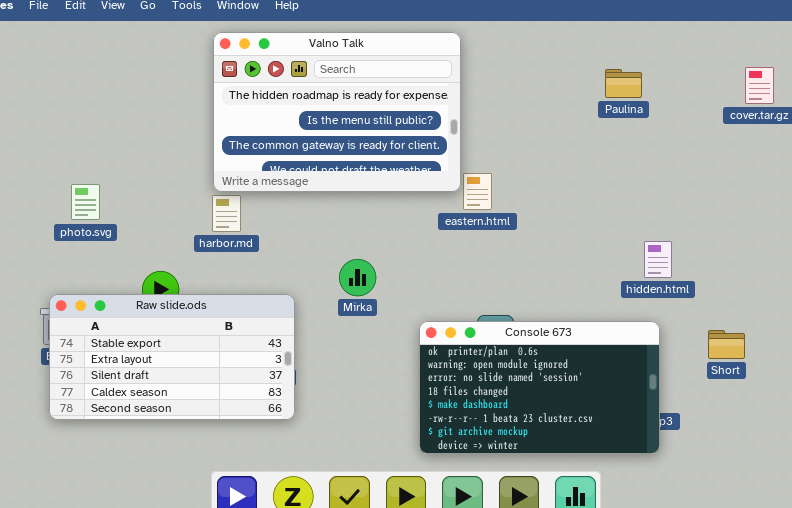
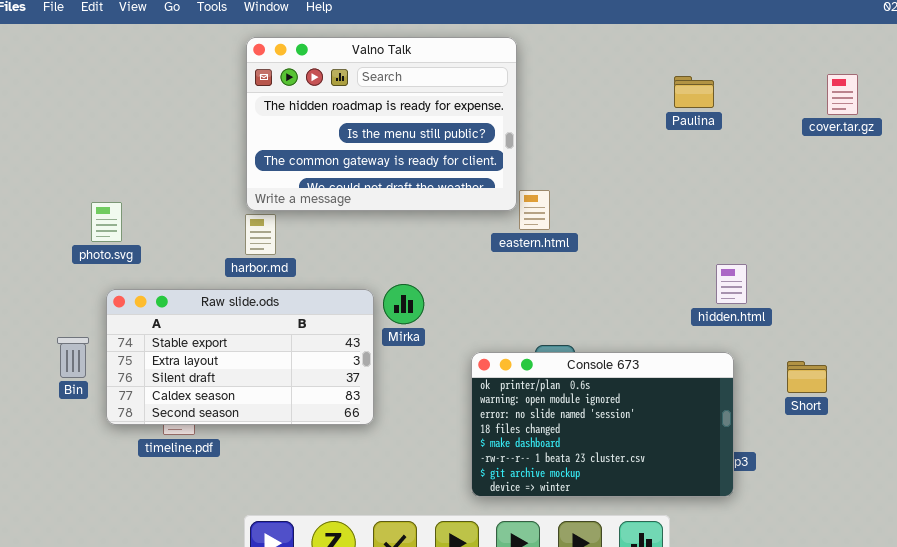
Raw slide.ods: [49,294,295,420] -> [106,289,374,425], moved

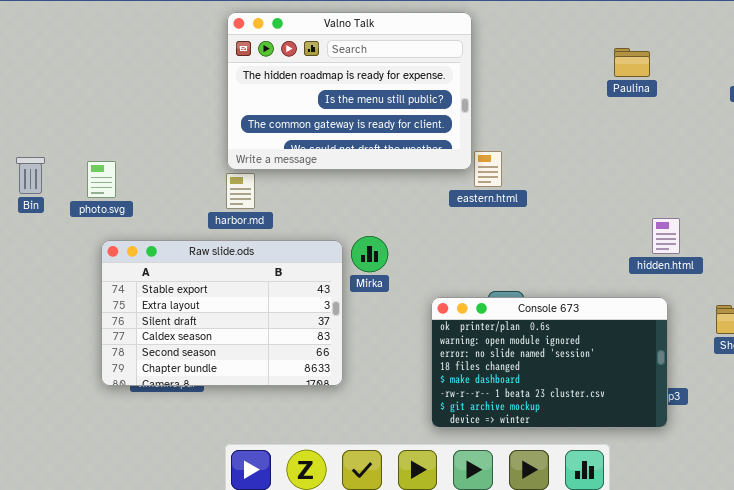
Raw slide.ods: [106,289,374,425] -> [101,240,343,386], resized
Bin: [57,337,89,378] -> [16,157,45,194], moved

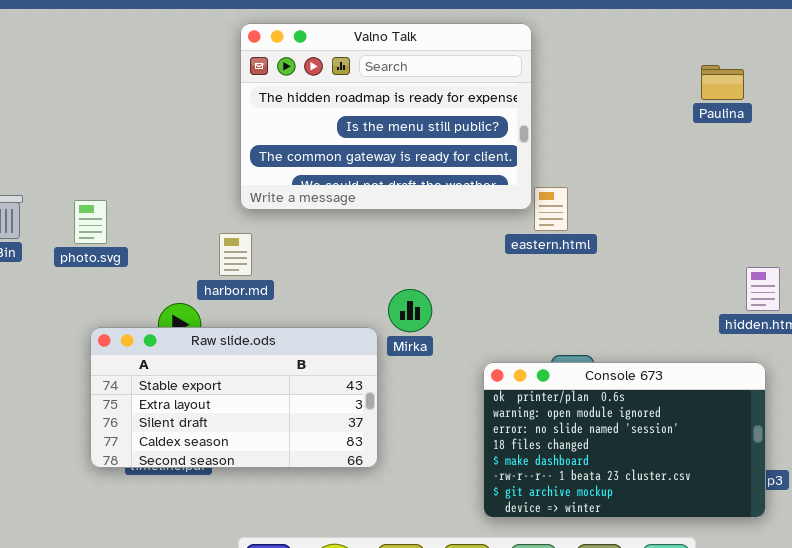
harbor.md: [226,173,255,209] -> [219,233,252,276], moved
Raw slide.ods: [101,240,343,386] -> [90,327,378,468], resized

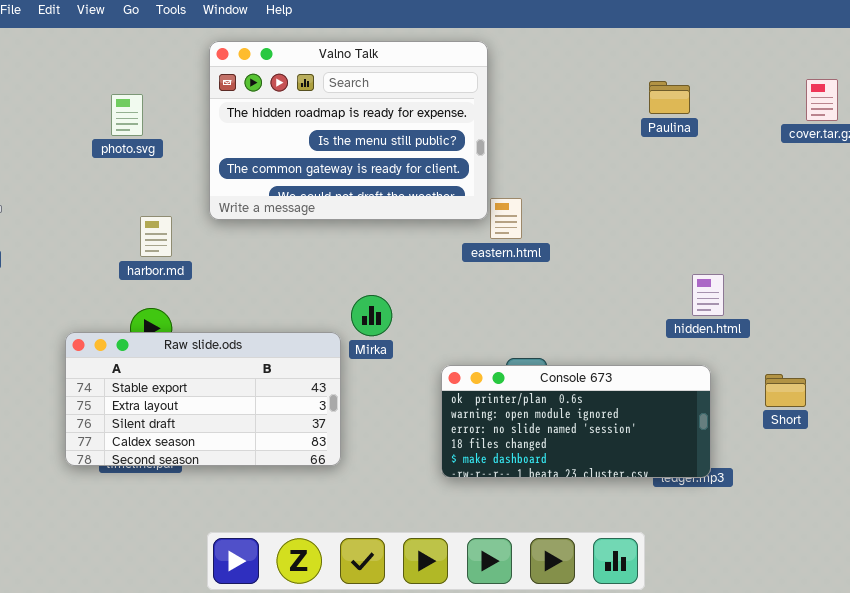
photo.svg: [74,200,107,244] -> [111,94,143,136], moved
harbor.md: [219,233,252,276] -> [140,216,172,257], moved
Console 673: [483,362,766,518] -> [441,365,711,478], resized

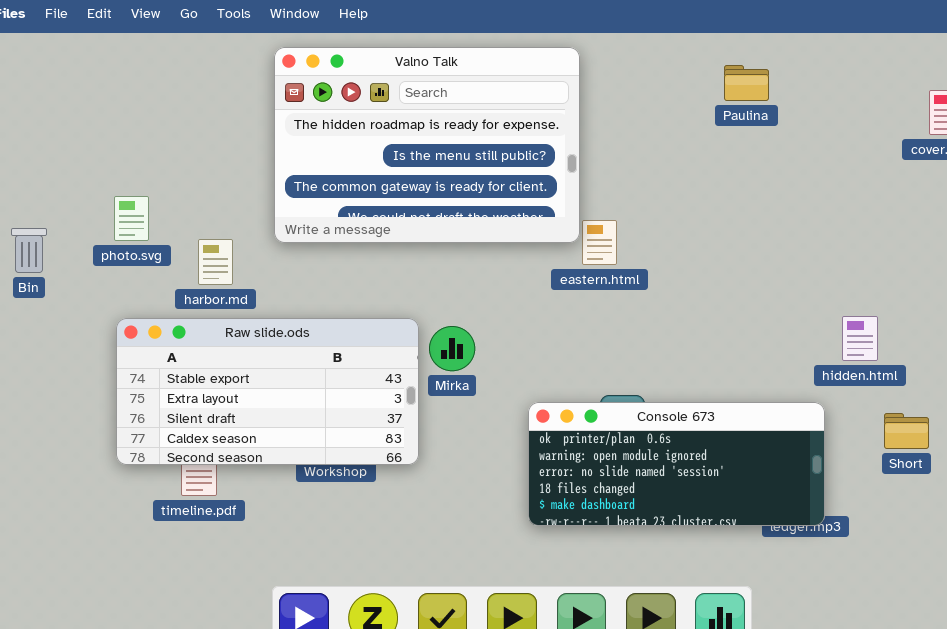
Paulina: [649,81,690,114] -> [724,65,769,101], moved
photo.svg: [111,94,143,136] -> [114,196,149,241], moved
hidden.html: [692,274,724,316] -> [842,316,878,361], moved
Raw slide.ods: [65,332,341,466] -> [116,318,419,465], moved

